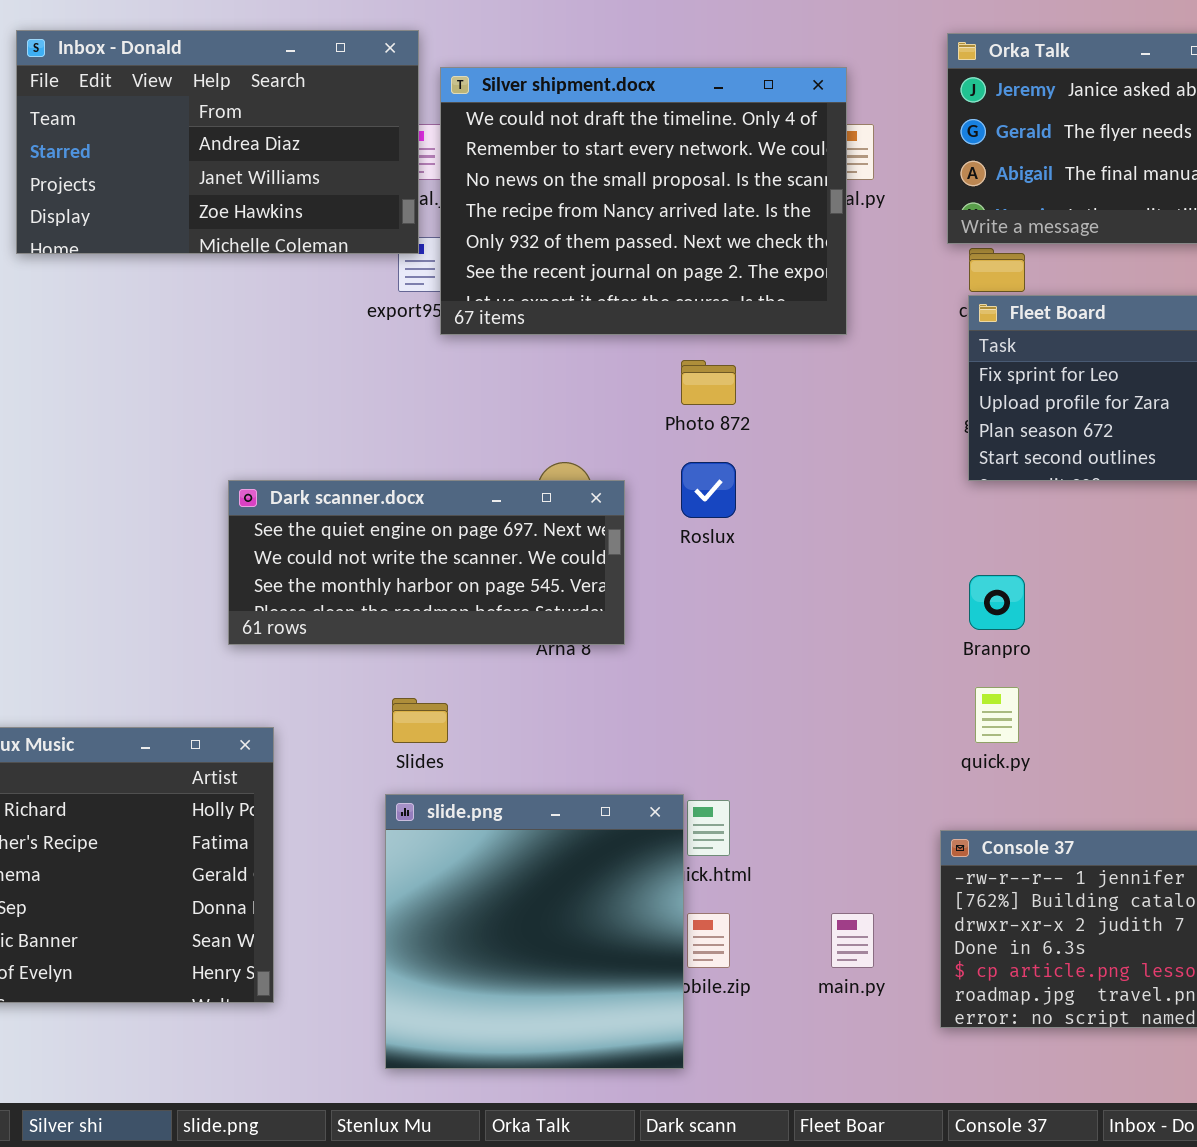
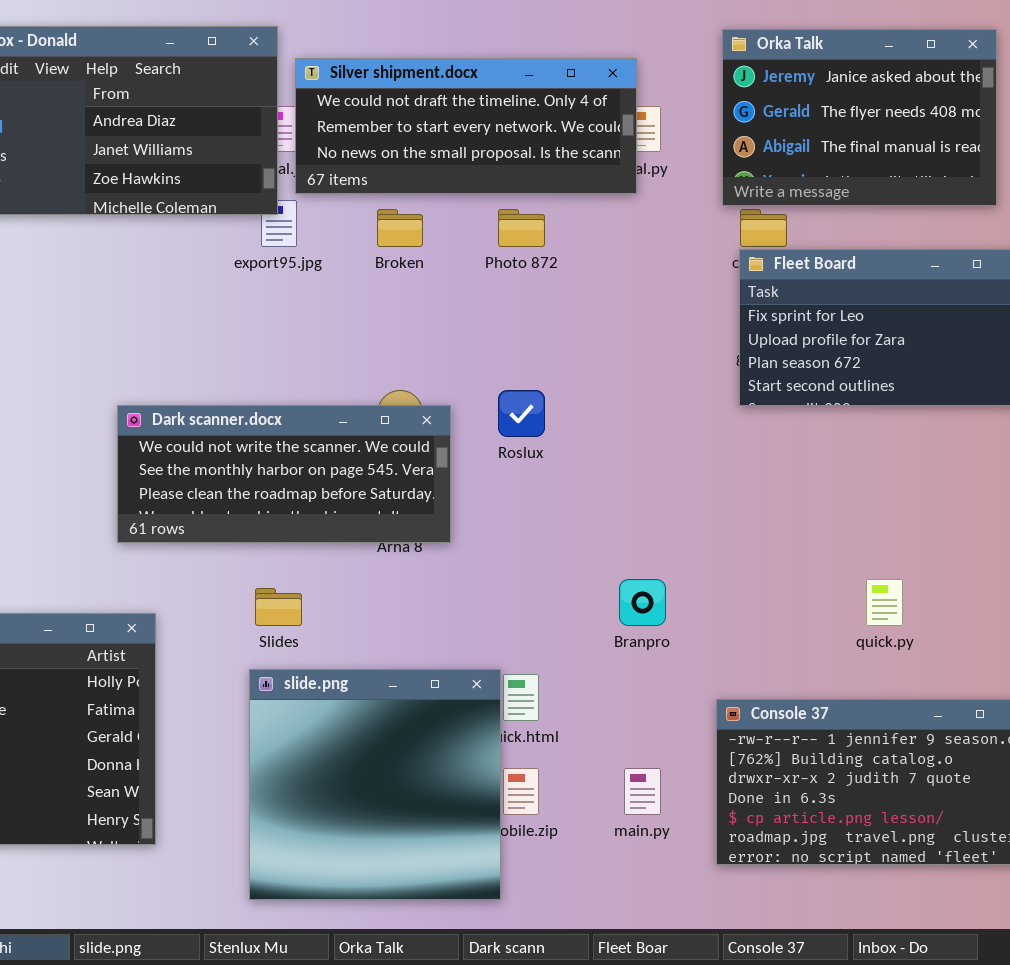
Silver shipment.docx: [440,67,847,335] -> [295,58,637,194], resized
Photo 872: [681,360,736,405] -> [498,209,545,247], moved
Dark scanner.docx: [228,480,625,645] -> [117,405,451,543], scrolled down 1 row
Branpro: [969,575,1025,630] -> [619,579,666,626], moved
quick.py: [975,687,1019,743] -> [866,579,903,626], moved

